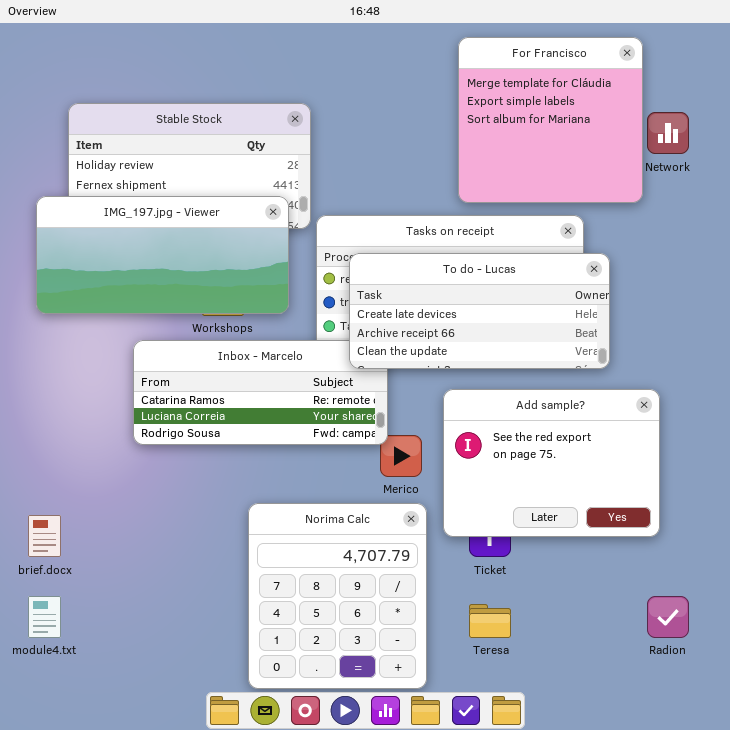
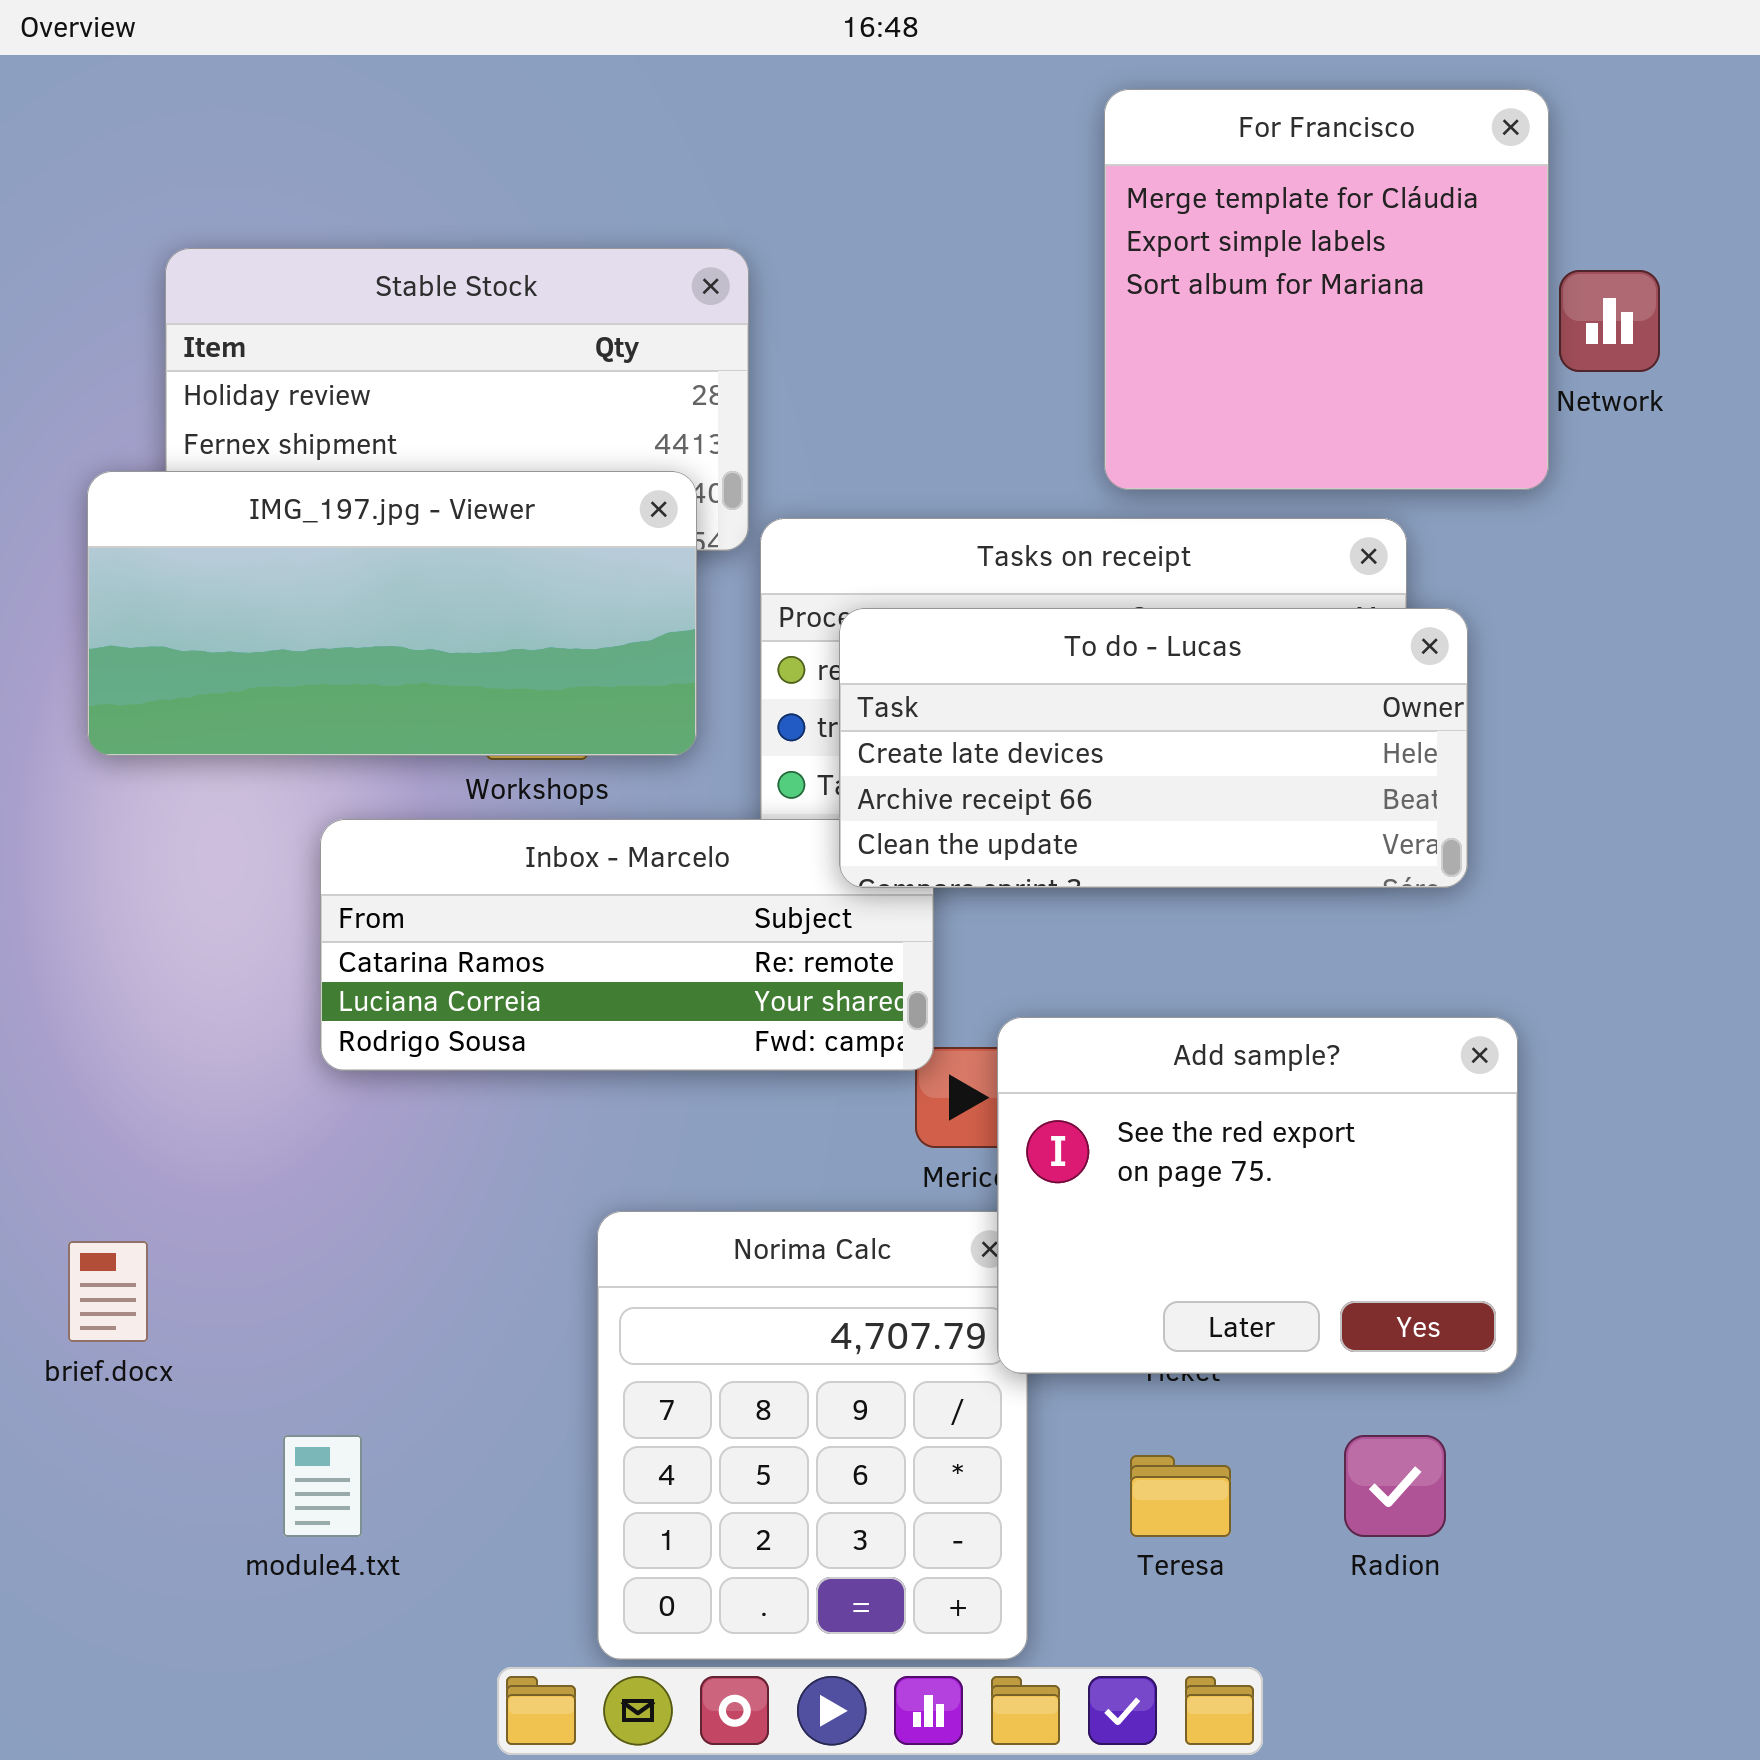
Add sample?: [443,389,660,537] -> [997,1017,1518,1374], moved
module4.txt: [28,596,61,638] -> [283,1435,362,1537], moved
Radion: [647,596,689,638] -> [1344,1435,1446,1537], moved

